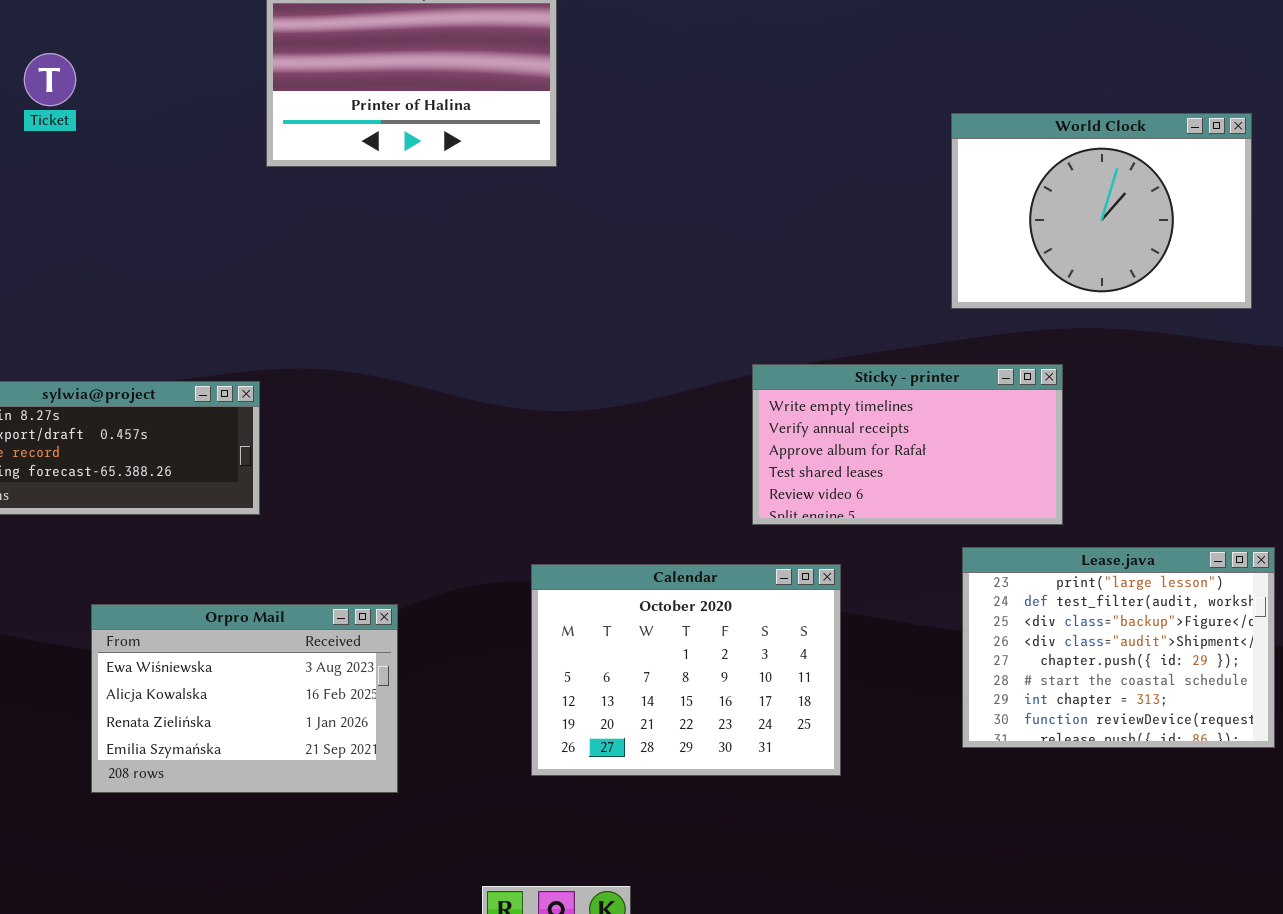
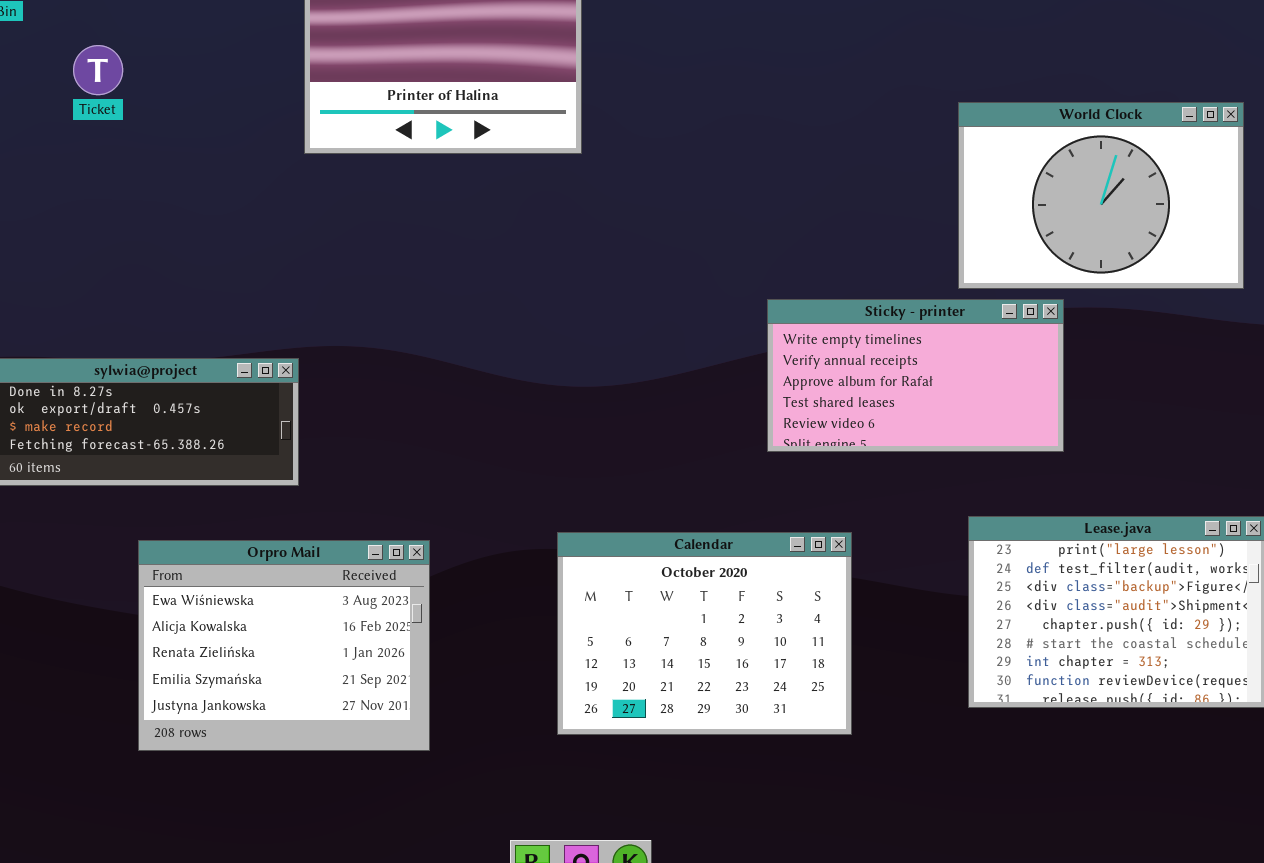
Sticky - printer: [752,364,1063,525] -> [767,299,1064,452], moved
Orpro Mail: [91,604,398,793] -> [138,540,430,751], resized

